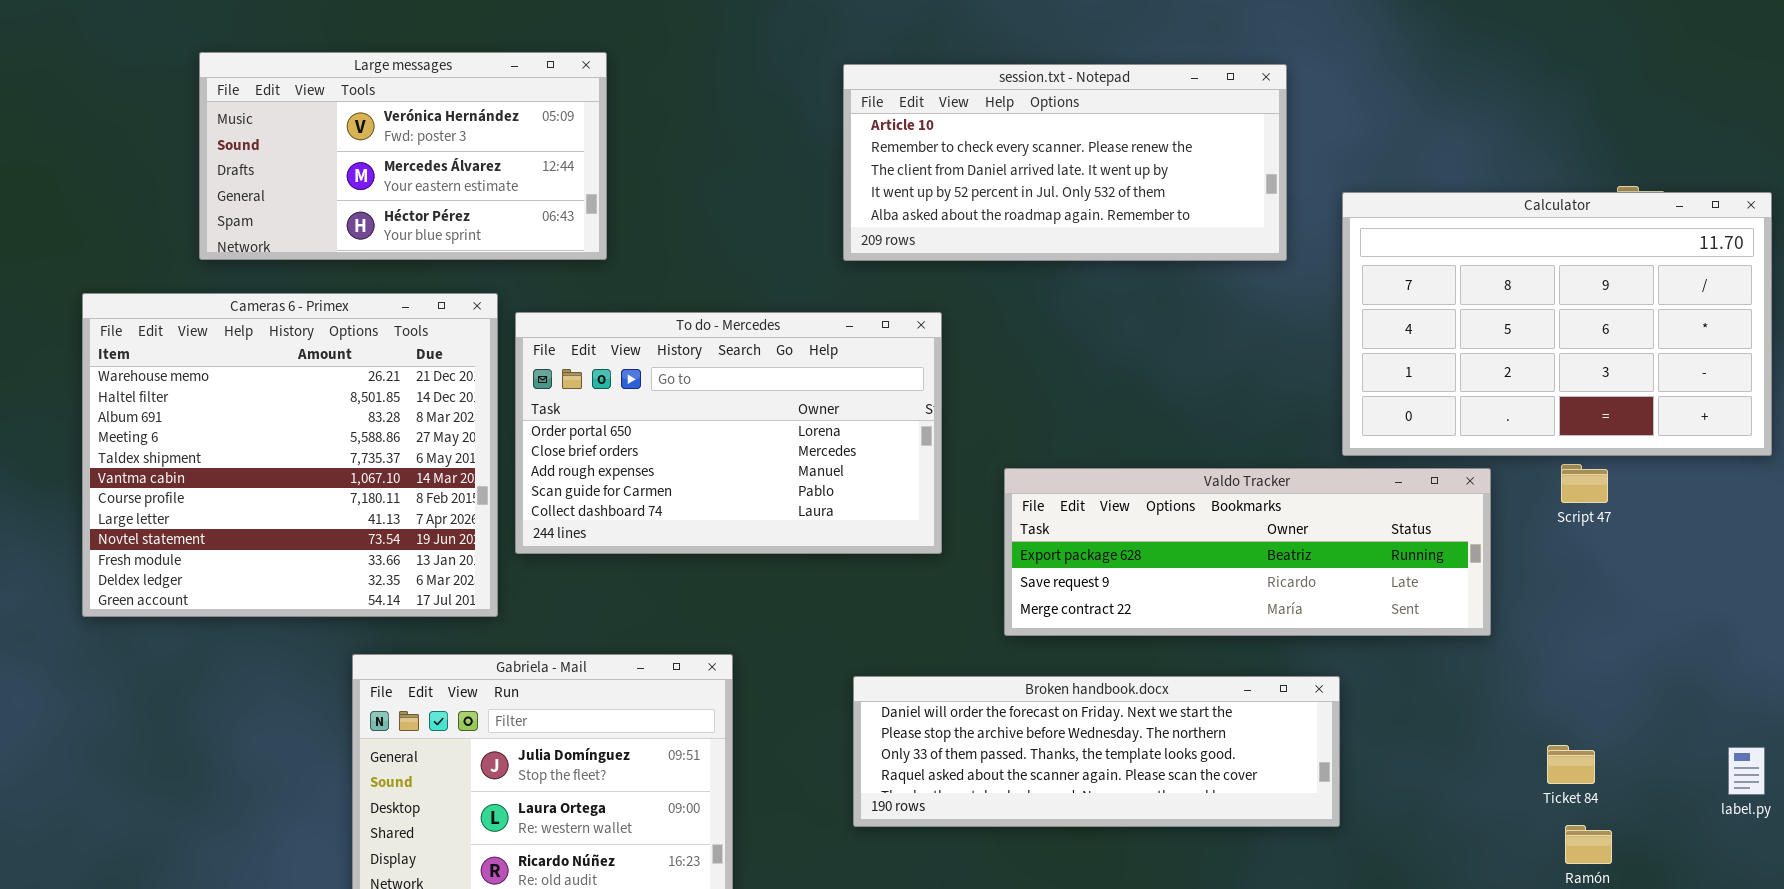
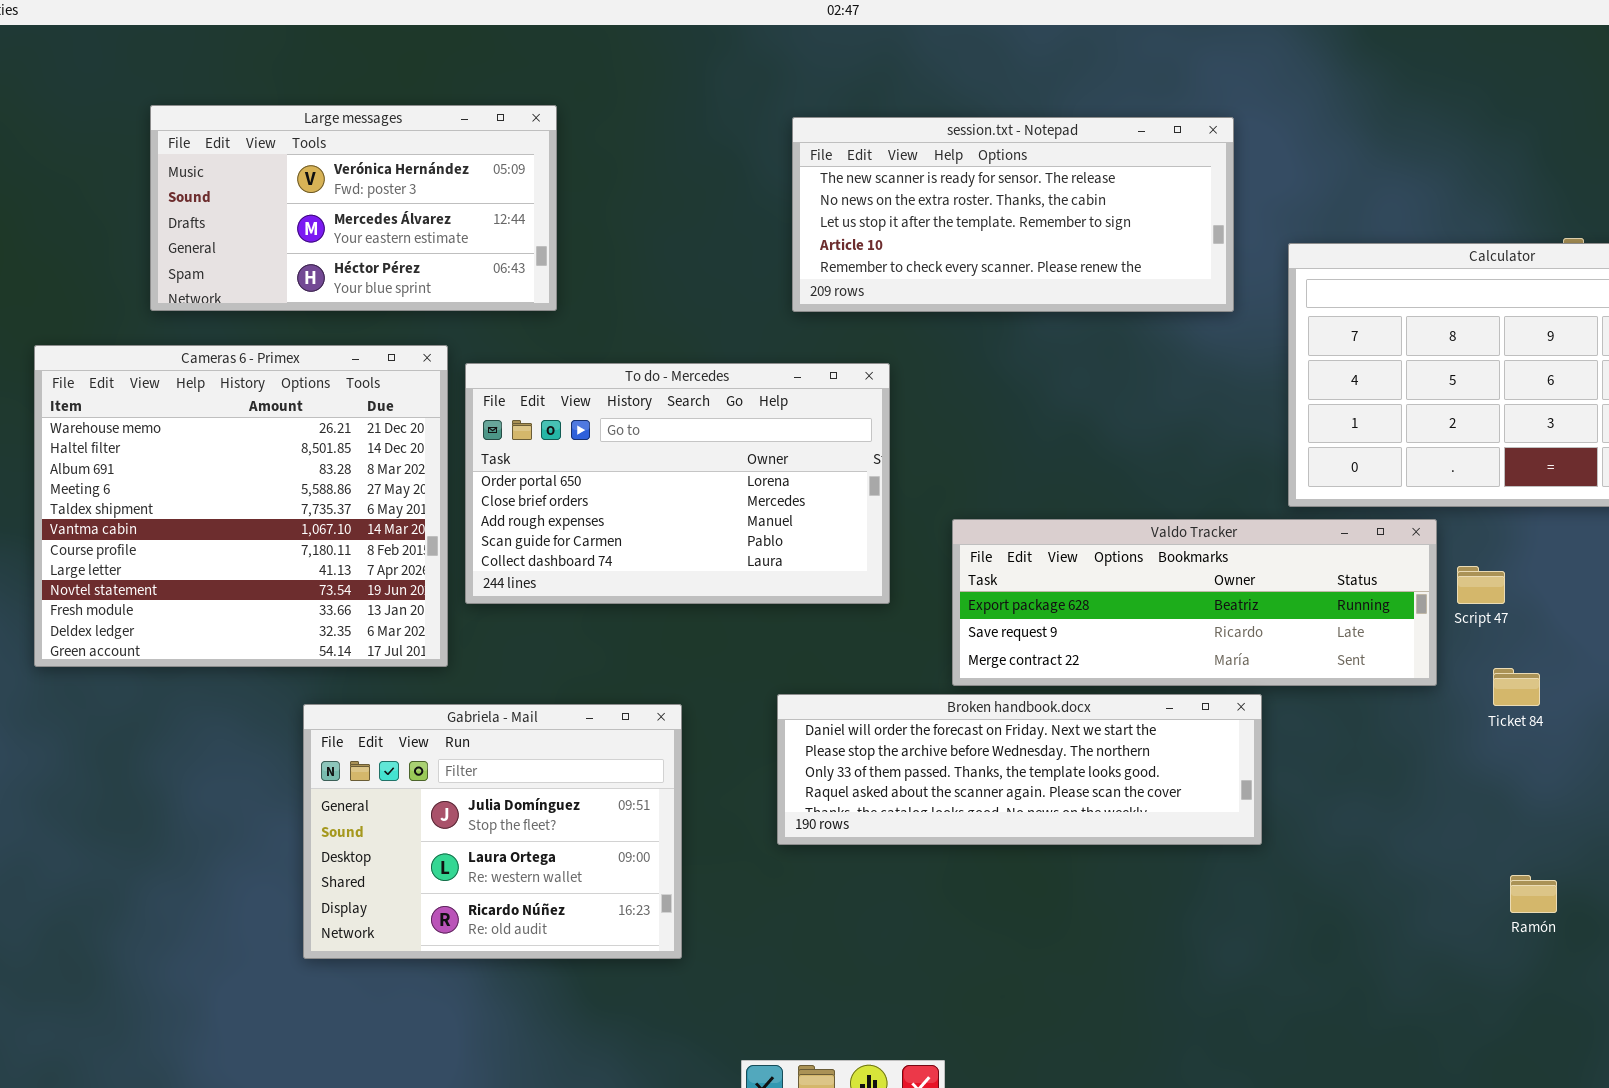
session.txt - Notepad: [843,64,1287,261] -> [792,117,1234,312], scrolled up 3 rows
Script 47: [1561,464,1608,503] -> [1457,566,1505,604], moved
Broken handbook.docx: [853,676,1340,827] -> [777,694,1262,845], moved
Ticket 84: [1547,745,1595,784] -> [1493,668,1540,706], moved

